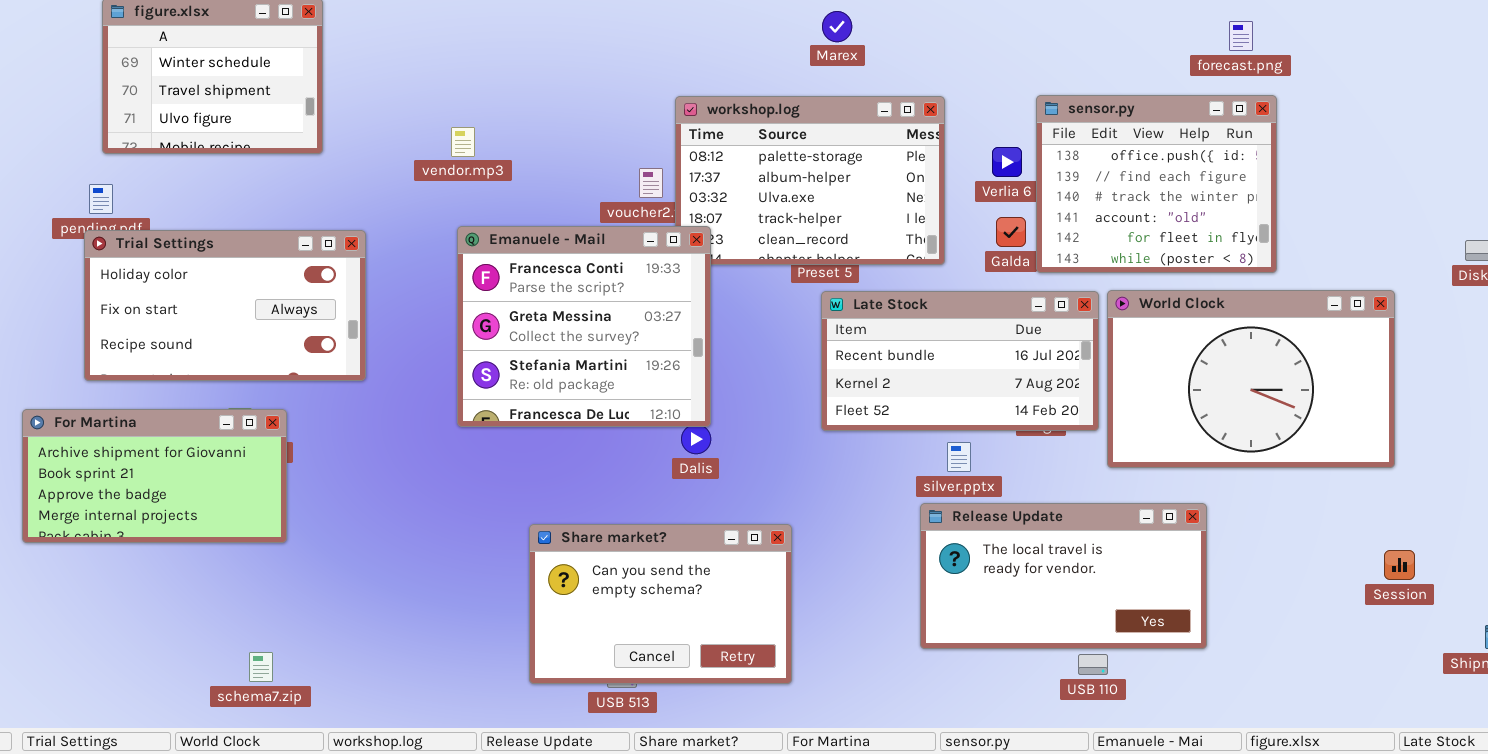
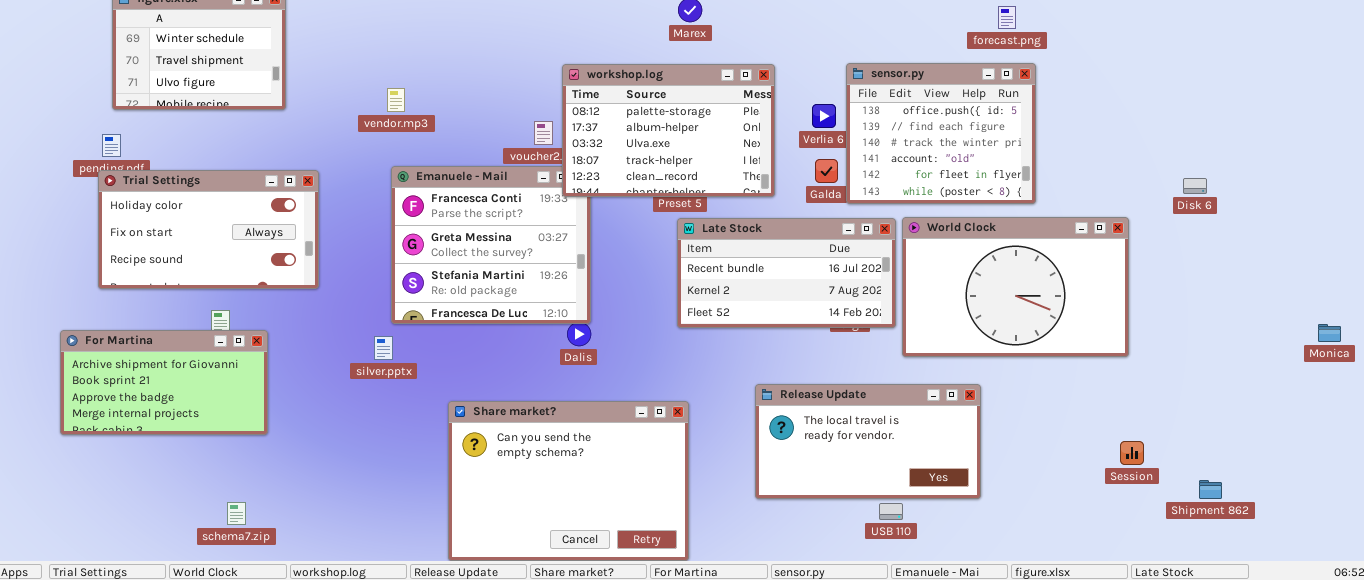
workshop.log: [675,96,945,265] -> [562,64,775,197], raised
For Martina: [22,409,287,543] -> [60,330,268,435], moved
silver.pptx: [947,442,971,472] -> [374,336,393,360], moved
Share market?: [529,524,792,684] -> [448,401,689,561], resized
Session: [1384,550,1415,580] -> [1120,441,1144,465], moved

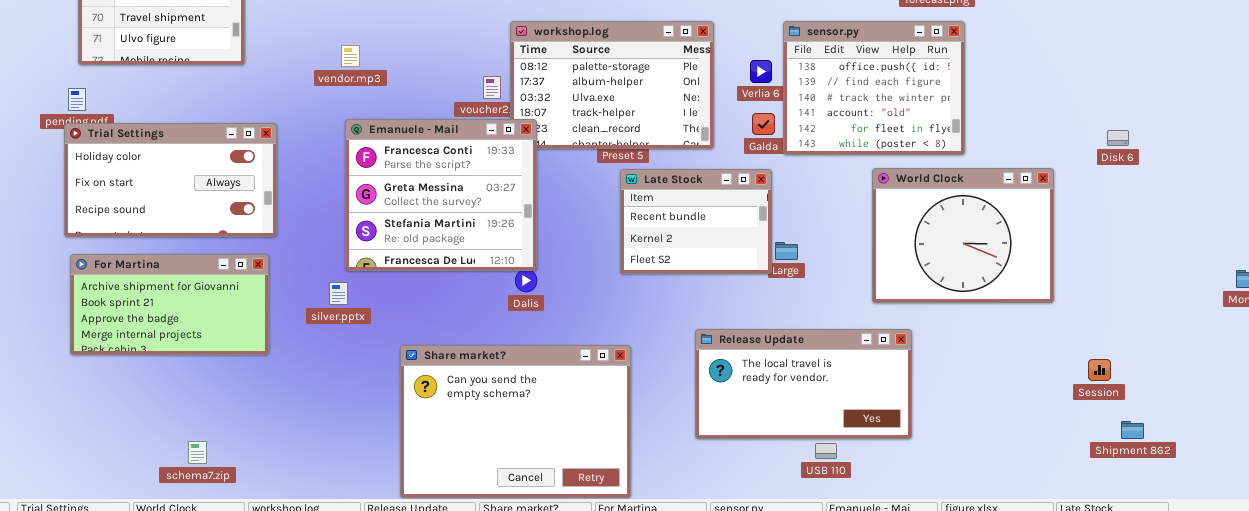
Emanuele - Mail: [391,166,591,324] -> [345,119,537,271], raised
World Clock: [902,217,1129,357] -> [872,168,1054,303], resized
Late Stock: [677,218,896,328] -> [620,169,772,274], resized
For Martina: [60,330,268,435] -> [70,254,269,355], moved
Session: [1120,441,1144,465] -> [1088,359,1111,381], moved

